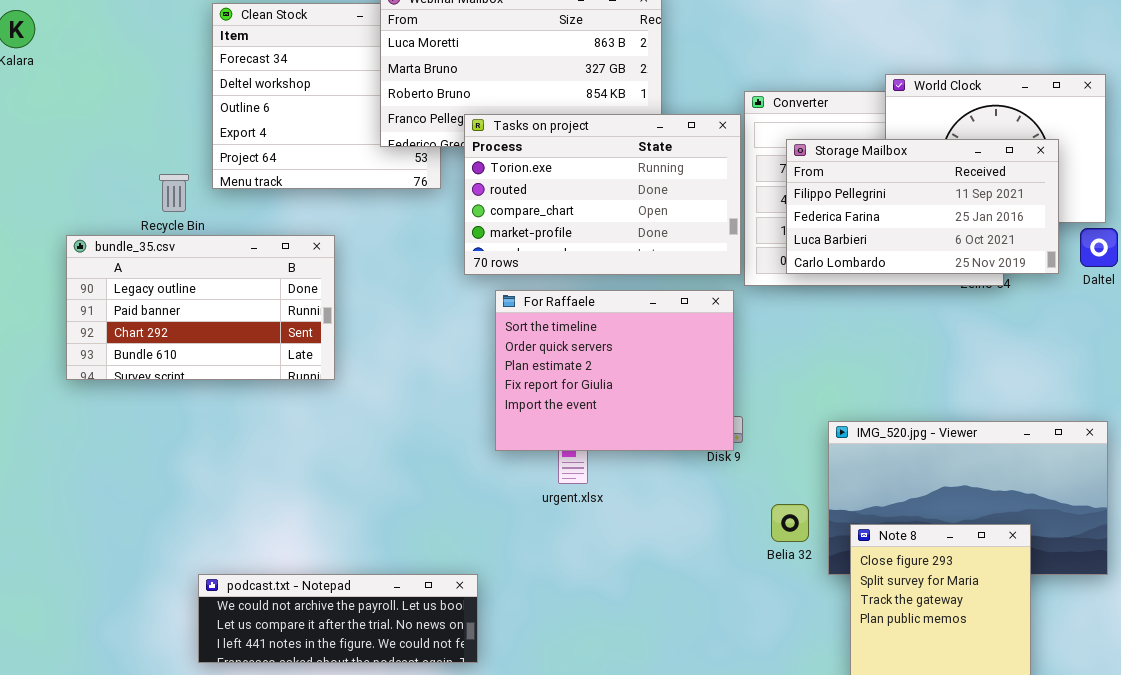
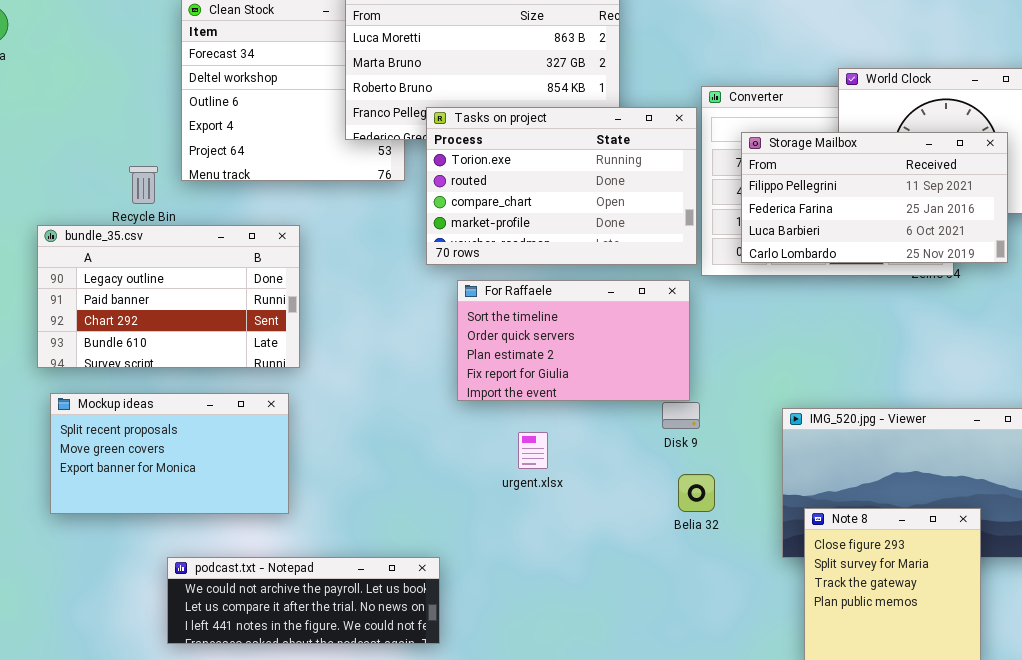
For Raffaele: [495,290,734,451] -> [457,280,690,401], resized
Mockup ideas: none -> [50,393,289,514], opened
Belia 32: [771,504,809,542] -> [678,474,715,512], moved

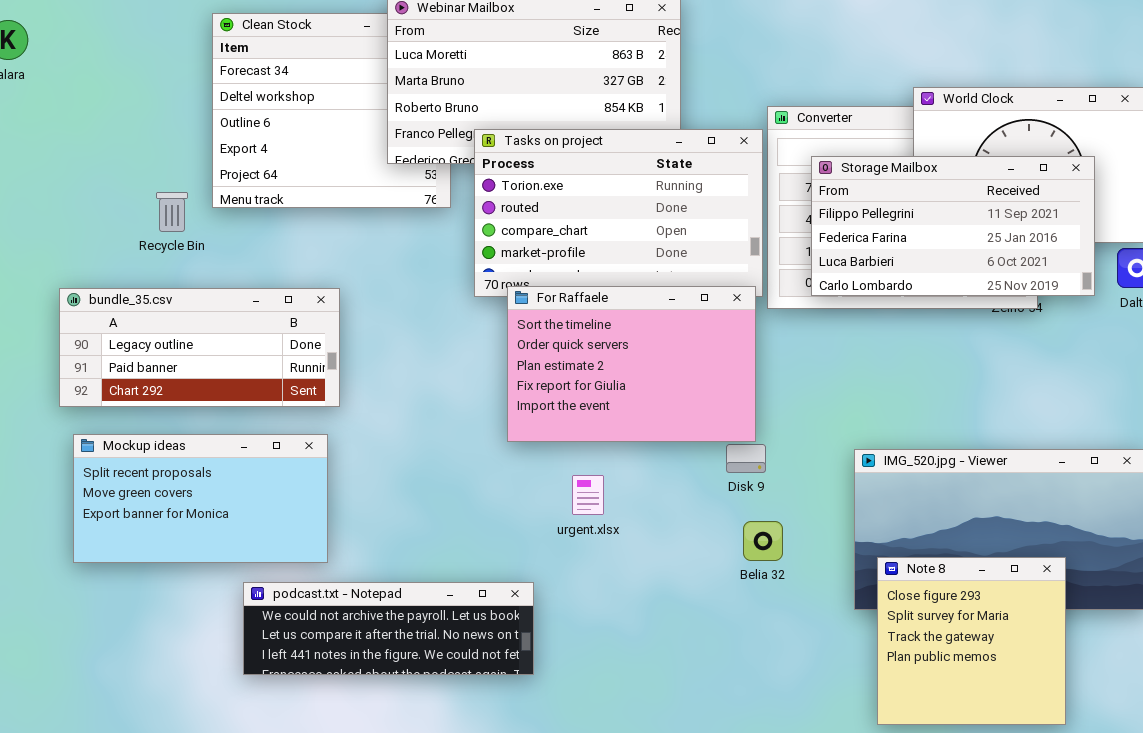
bundle_35.csv: [37,225,300,368] -> [59,288,340,407], resized
For Raffaele: [457,280,690,401] -> [507,286,756,442], resized
podcast.txt - Notepad: [167,557,440,644] -> [243,582,534,675], moved

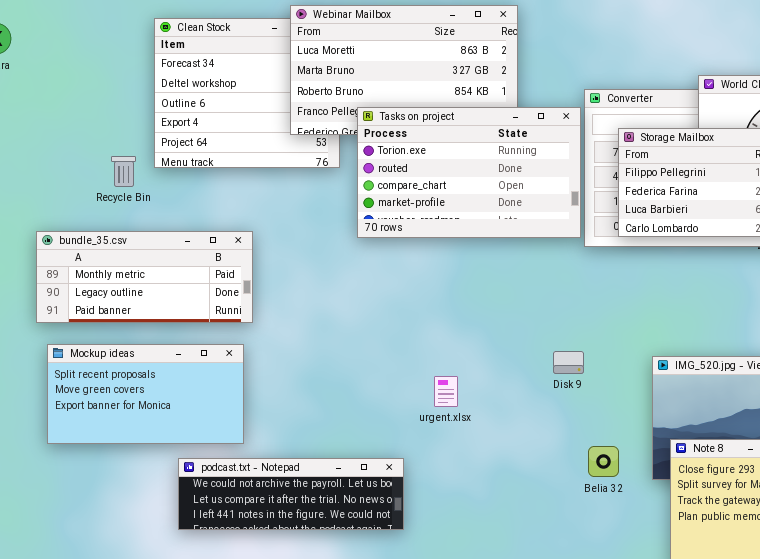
For Raffaele: [507,286,756,442] -> none, closed
bundle_35.csv: [59,288,340,407] -> [36,231,253,323], scrolled up 1 row
Belia 32: [743,521,783,561] -> [588,446,619,477], moved

